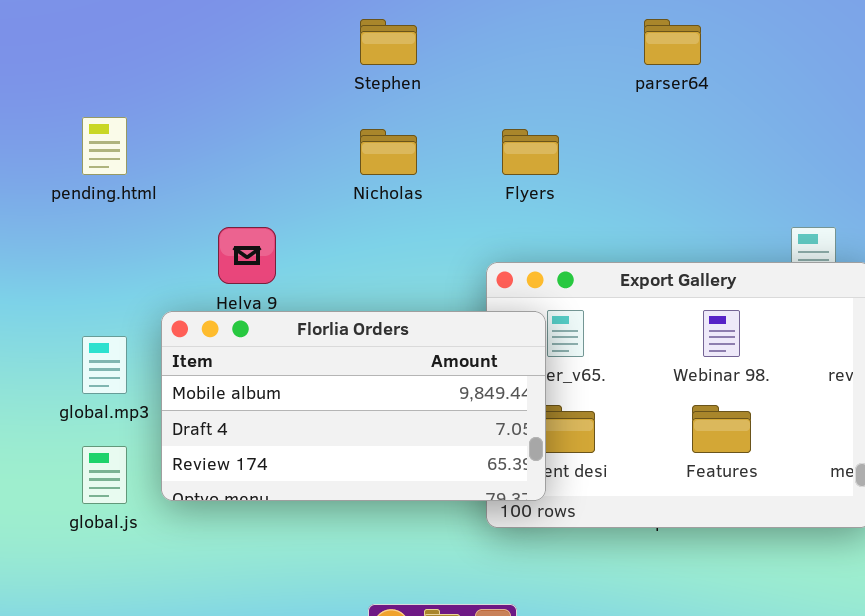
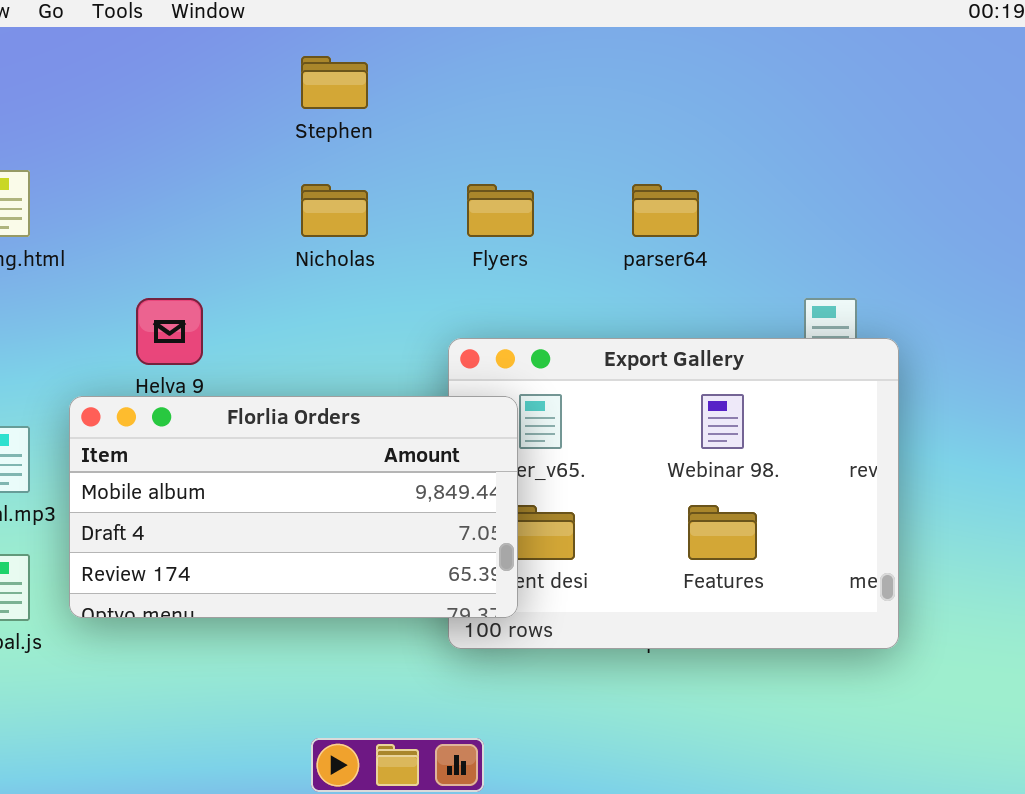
parser64: [644,19,701,65] -> [632,184,699,237], moved

